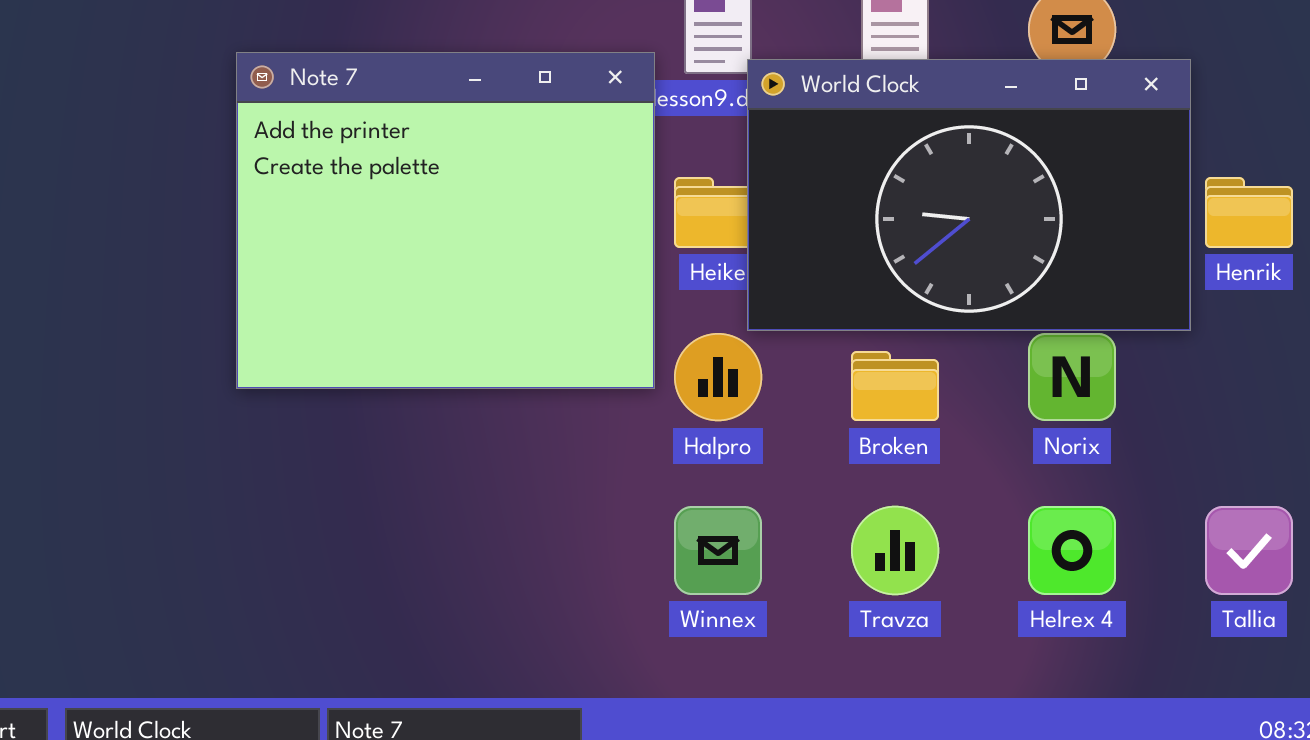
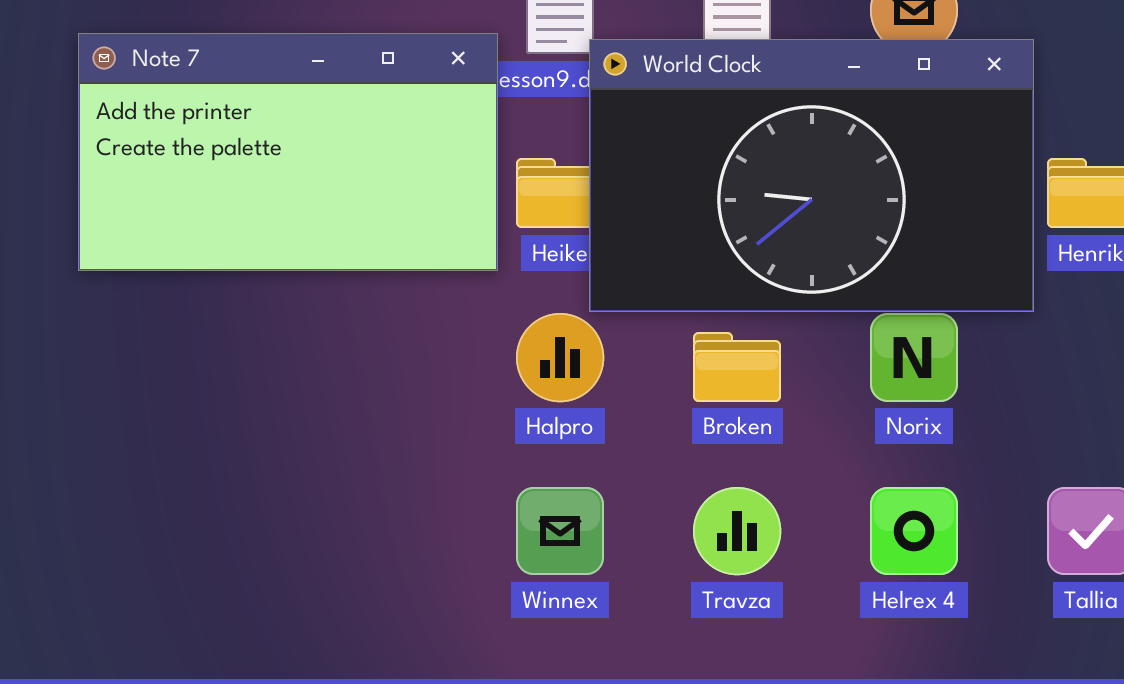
Note 7: [236,52,655,389] -> [78,33,498,271], resized

